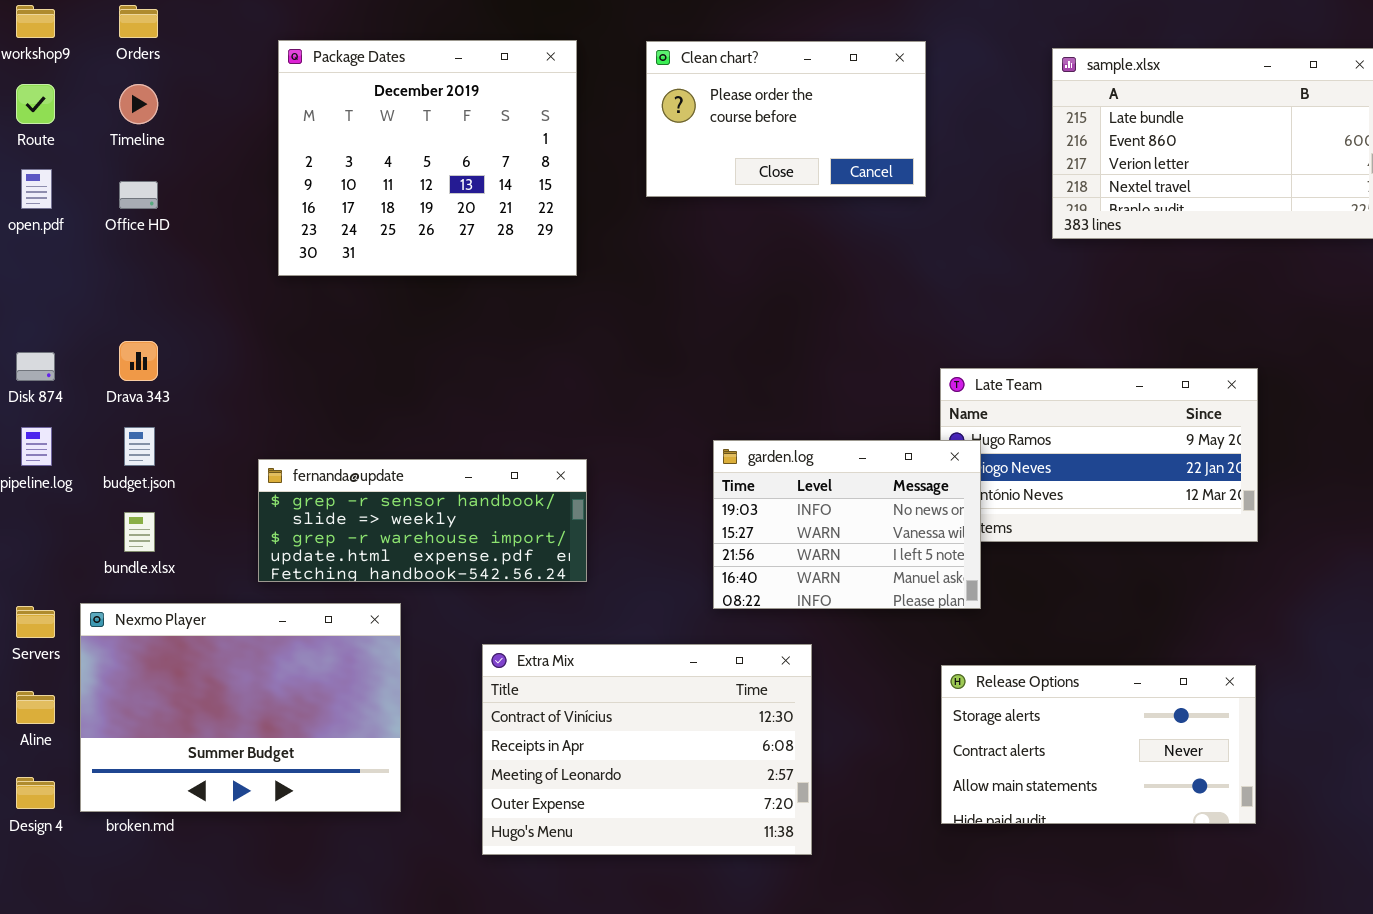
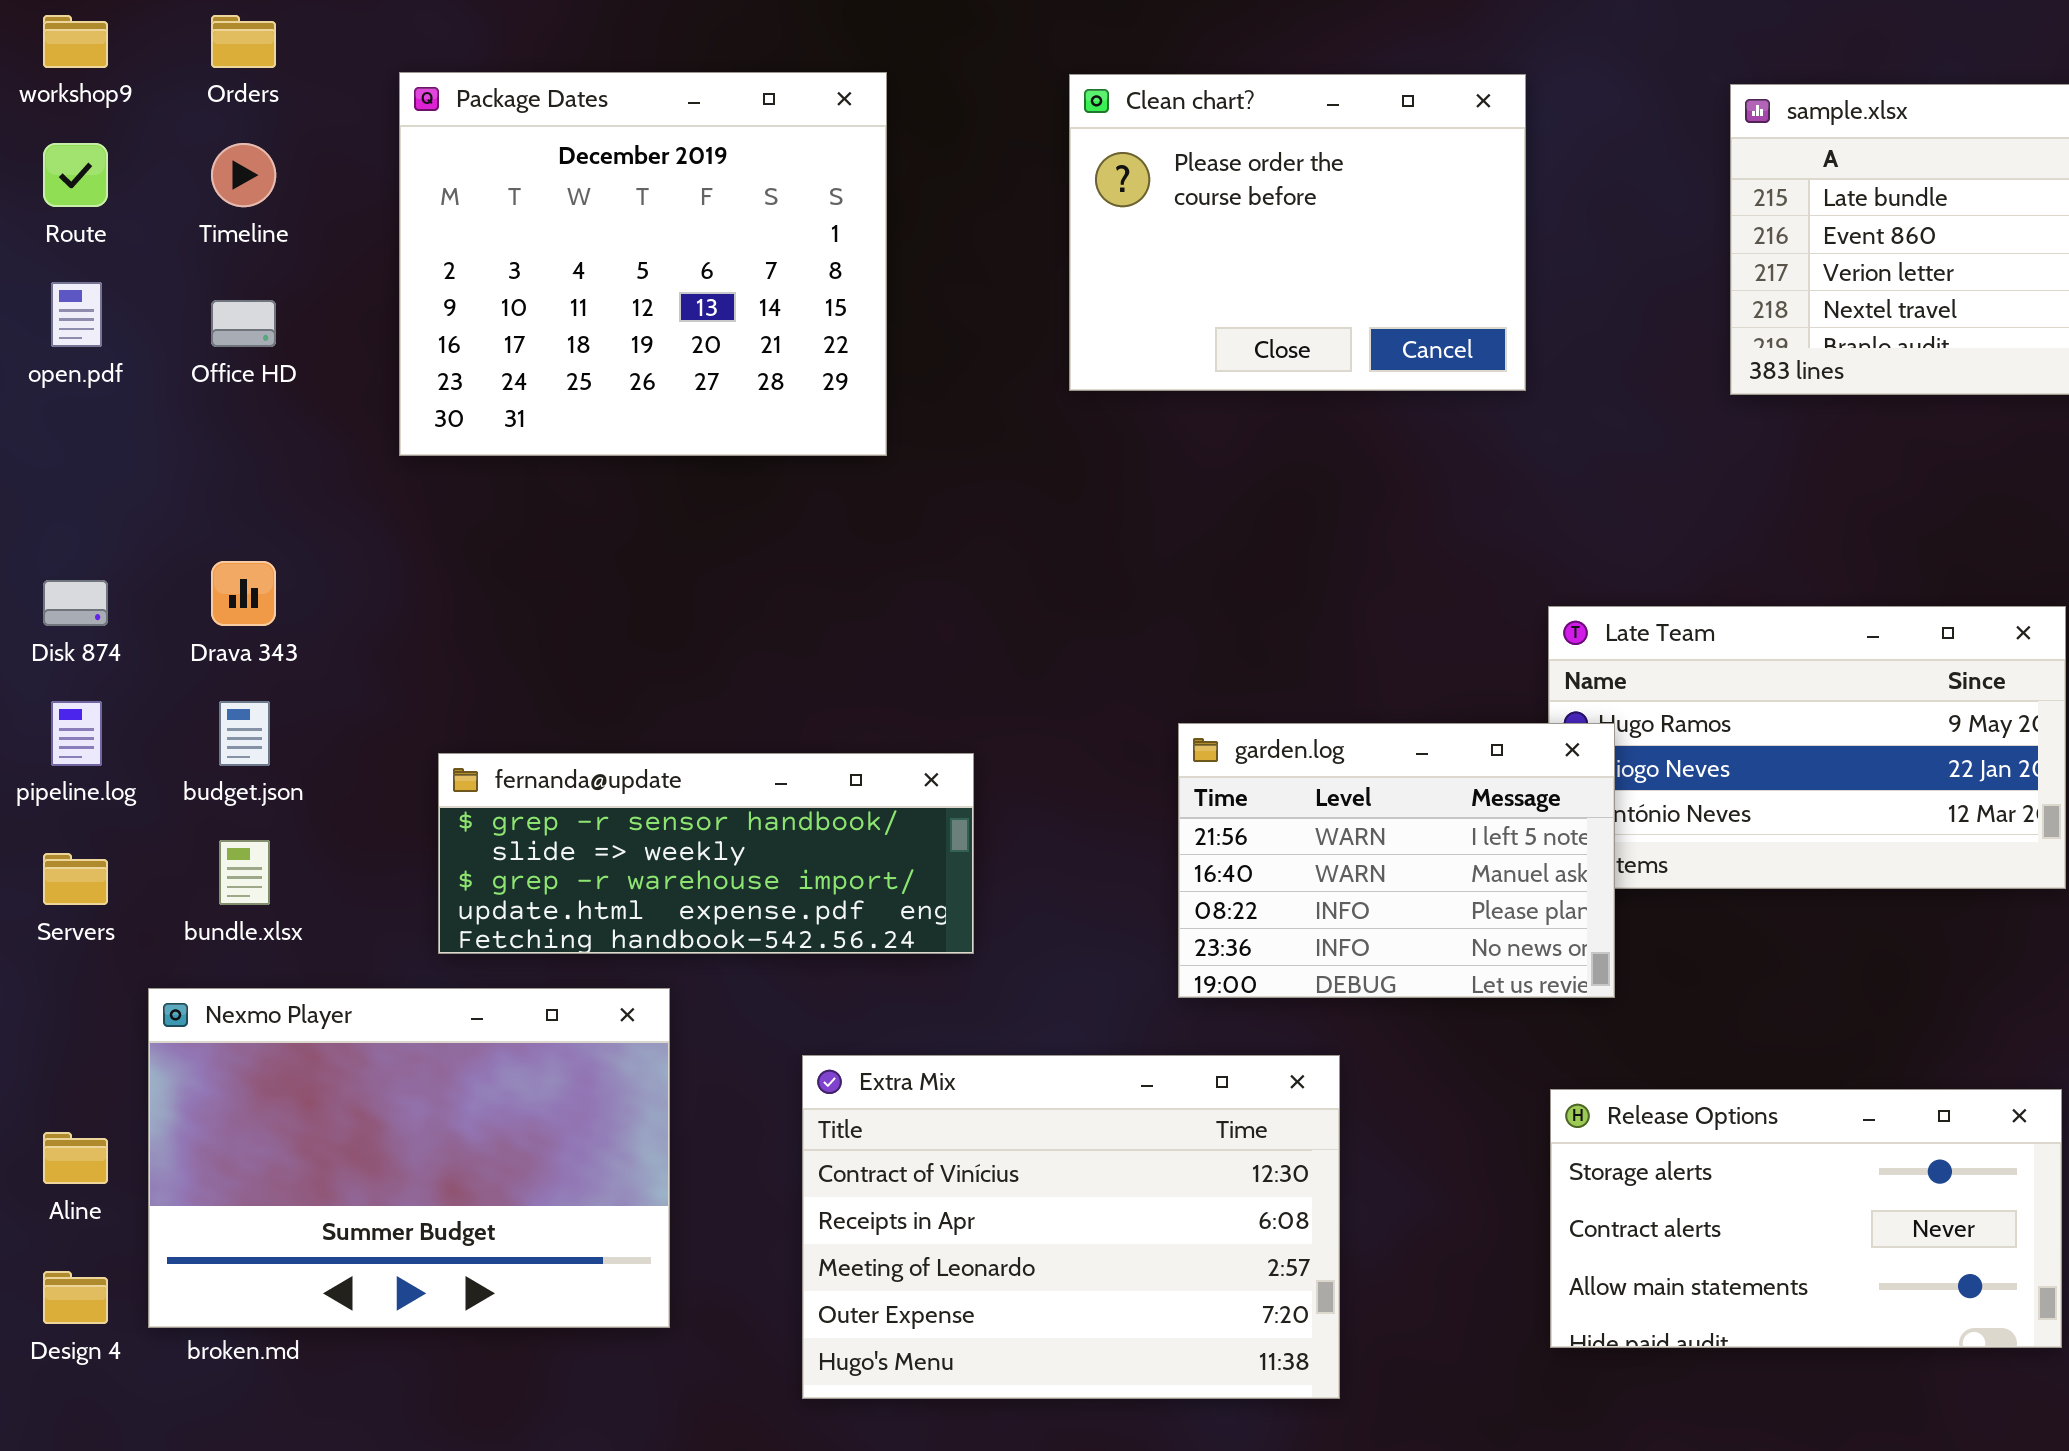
Package Dates: [278,40,577,276] -> [399,72,887,456], moved
Clean chart?: [646,41,926,197] -> [1069,74,1526,391], resized
garden.log: [713,440,981,609] -> [1178,723,1615,998], scrolled down 2 rows
Servers: [16,606,55,638] -> [43,853,108,905], moved

